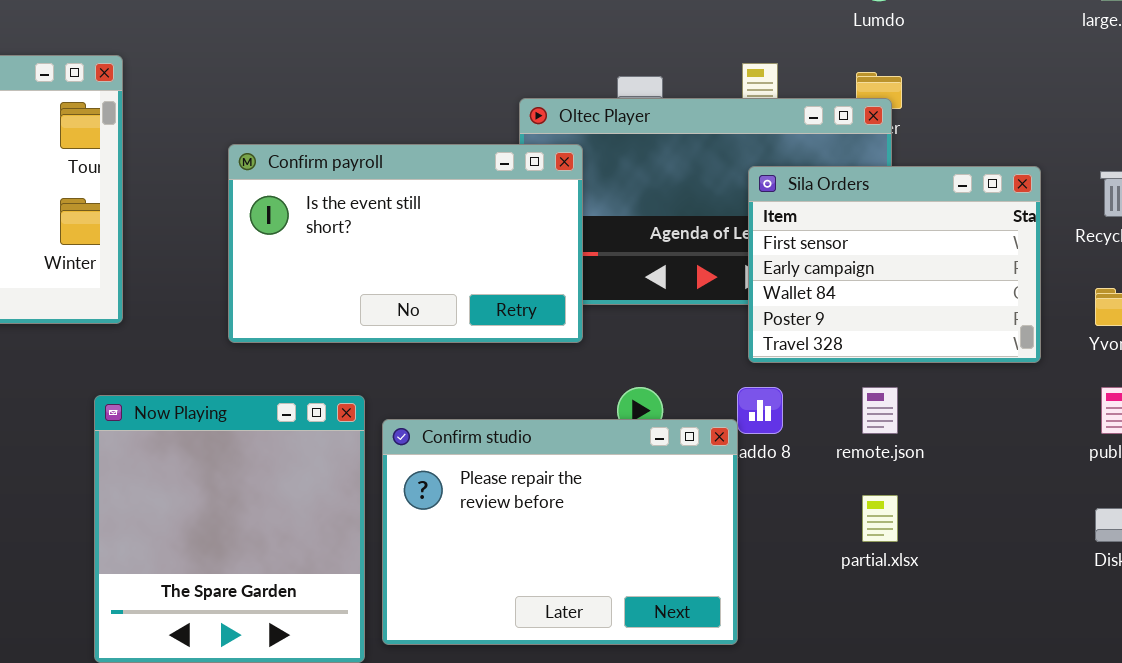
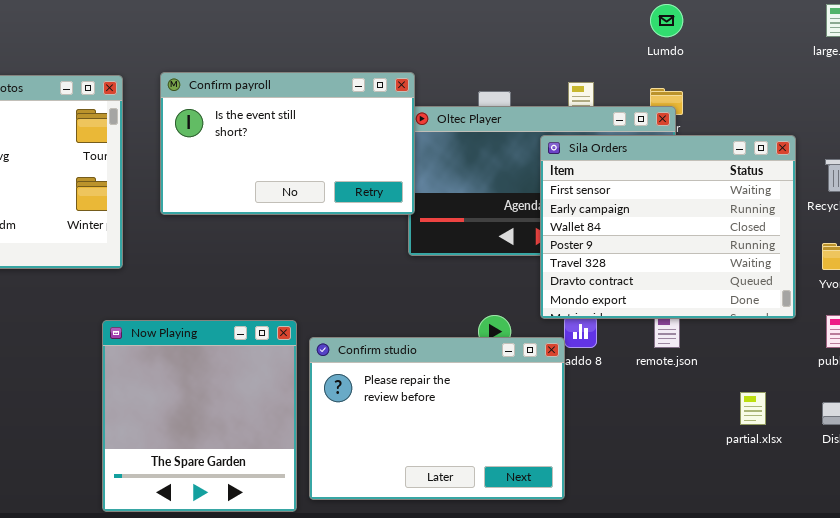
Confirm payroll: [228,144,583,343] -> [160,72,415,215], moved
Sila Orders: [748,166,1041,363] -> [540,135,796,319], moved, resized
partial.xlsx: [862,495,898,542] -> [740,392,766,425], moved

